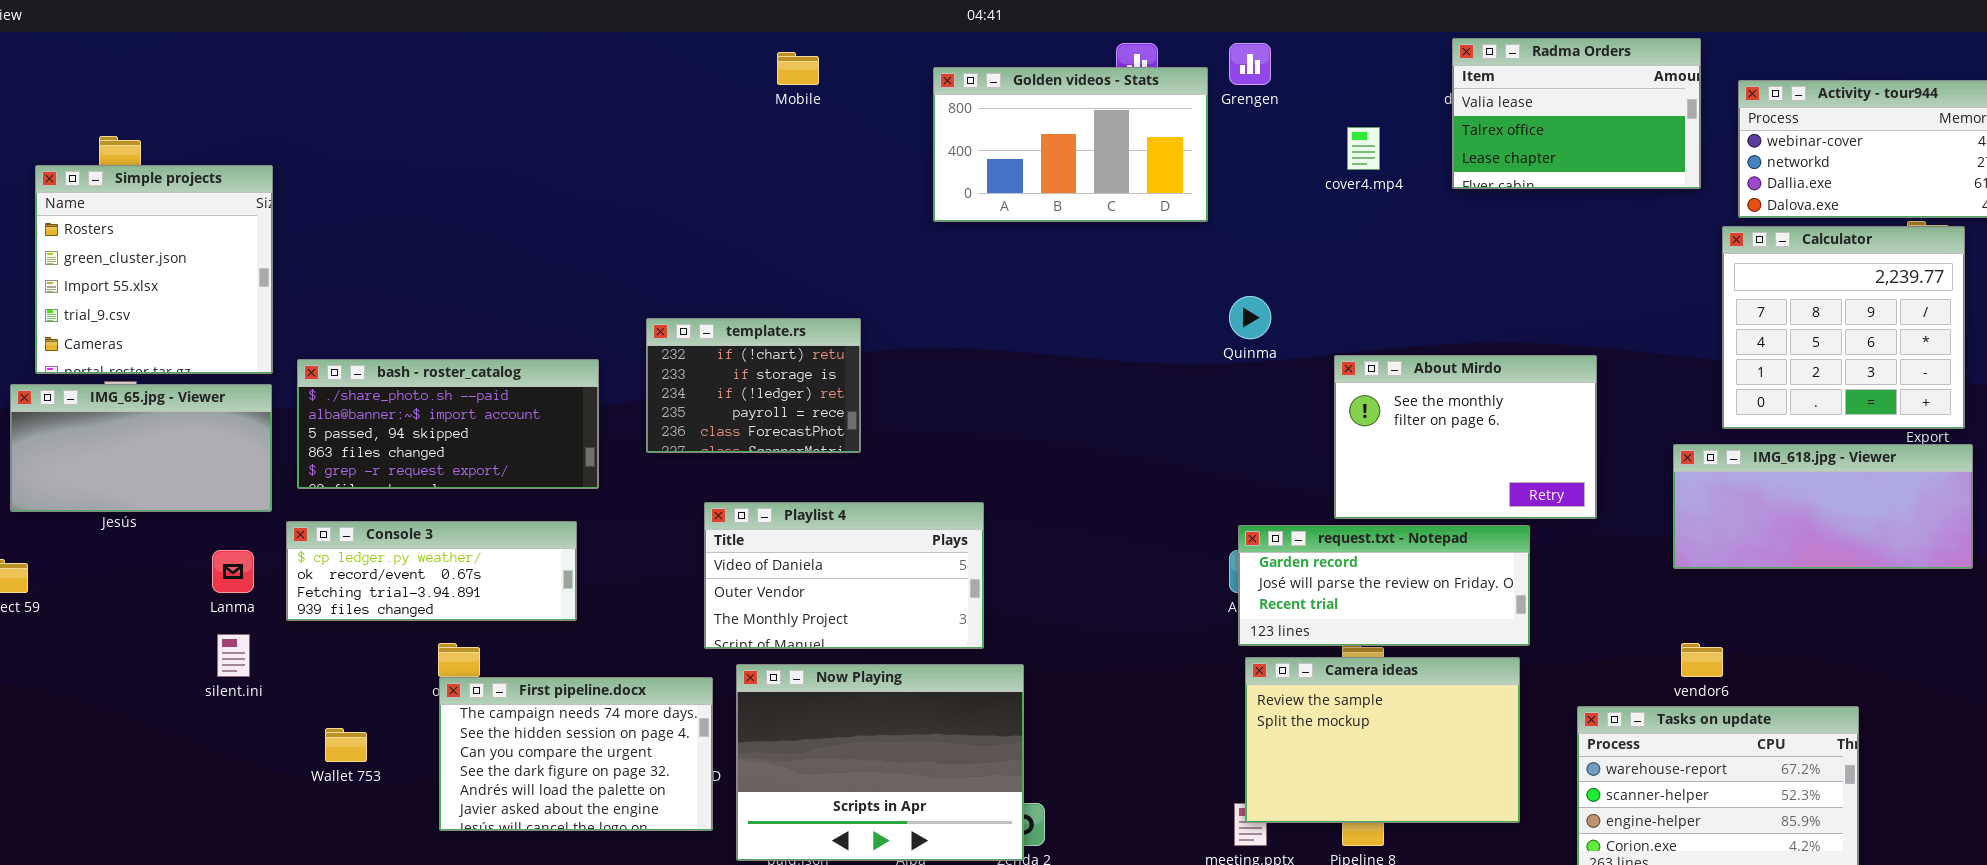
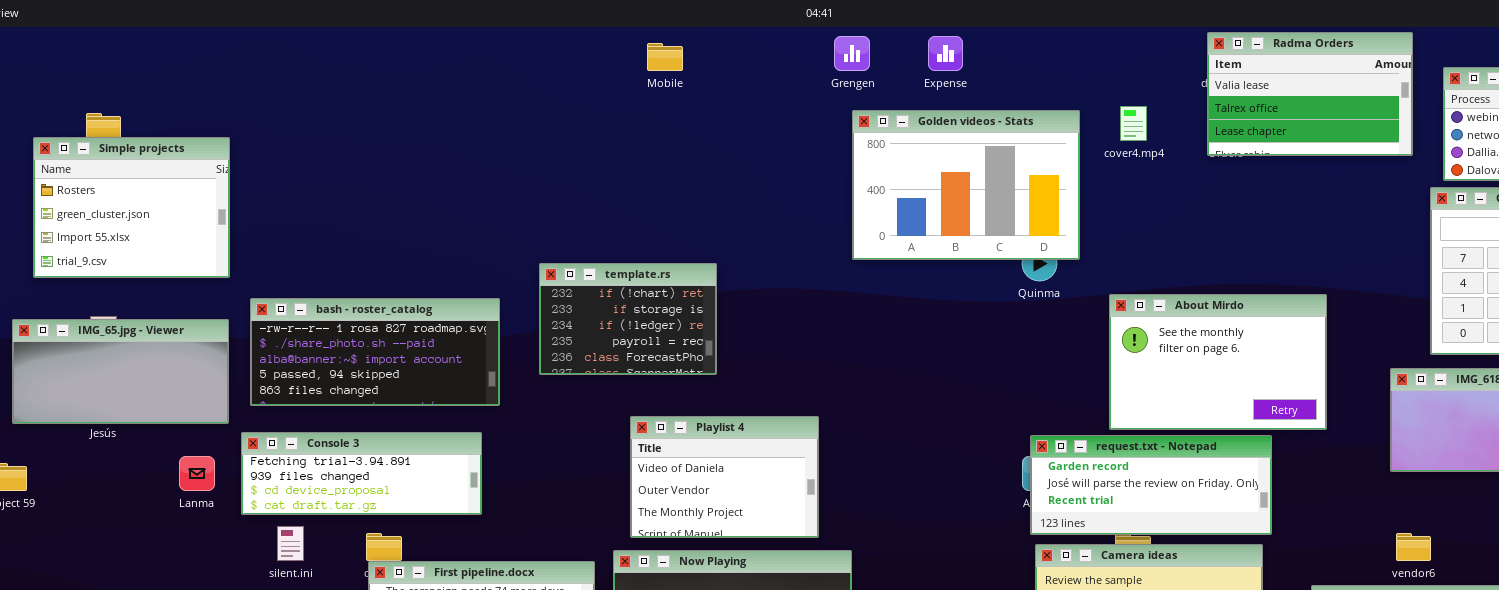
Grengen: [1229,43,1271,85] -> [834,36,870,71], moved
Golden videos - Stats: [933,67,1208,222] -> [852,110,1080,260], moved, resized
Simple projects: [35,165,273,374] -> [33,137,230,278], resized
bash - roster_catalog: [297,359,599,489] -> [250,298,500,406], scrolled up 1 row
Playlist 4: [704,502,984,649] -> [630,416,819,538], resized
Console 3: [286,521,577,621] -> [241,432,482,515], scrolled down 2 rows
silent.ini: [217,634,250,677] -> [277,526,304,561], moved

